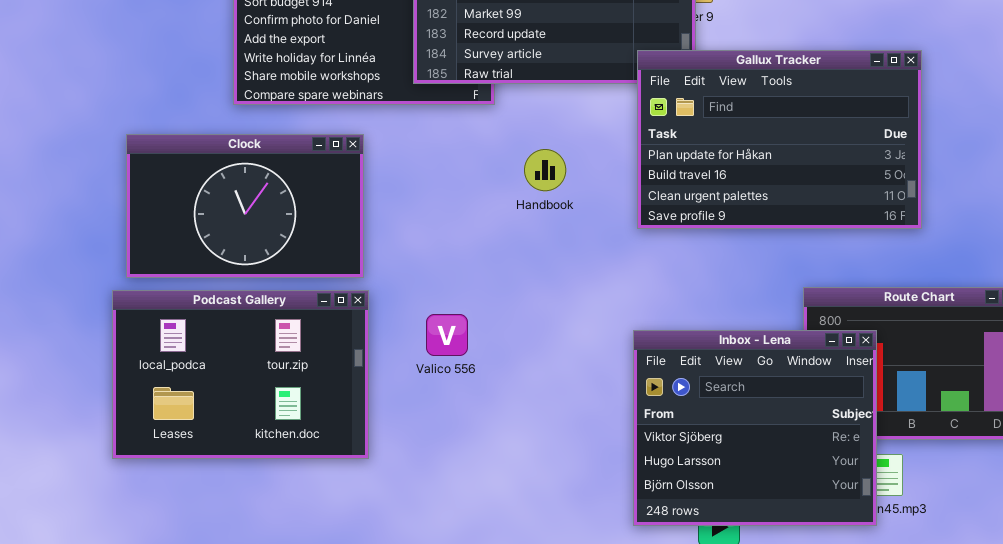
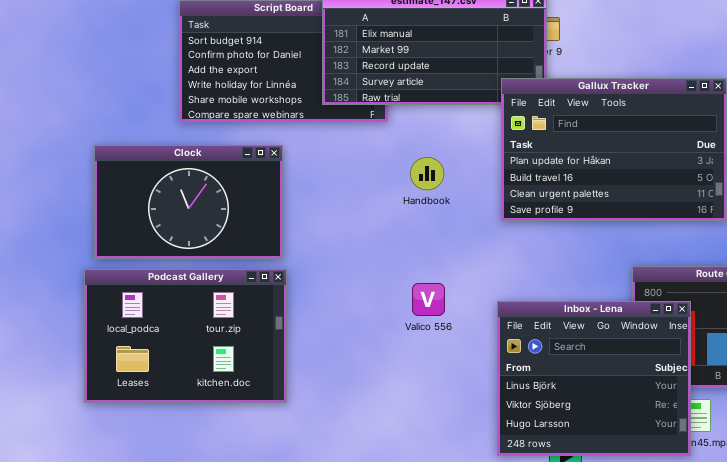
Valico 556: [426,314,468,356] -> [412,283,445,316], moved
Inbox - Lena: [633,330,877,526] -> [497,301,691,456], scrolled up 1 row

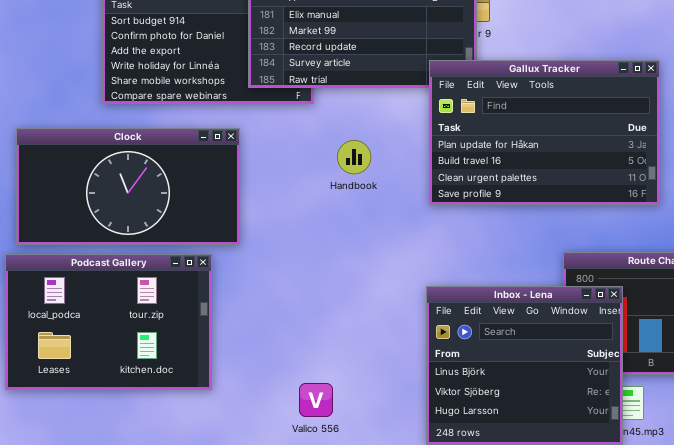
Clock: [94,145,283,259] -> [16,128,240,245], resized
Valico 556: [412,283,445,316] -> [299,383,333,417], moved

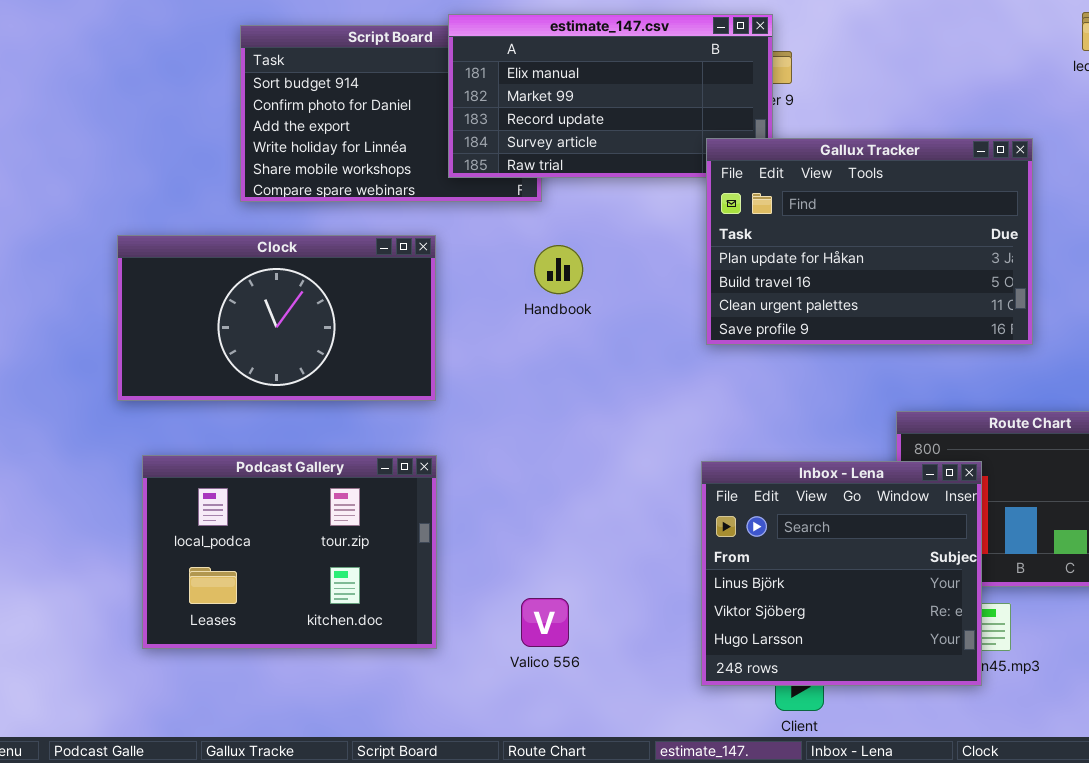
Handbook: [337,140,371,174] -> [534,245,583,294], moved
Podcast Gallery: [5,254,212,390] -> [142,455,437,649], moved

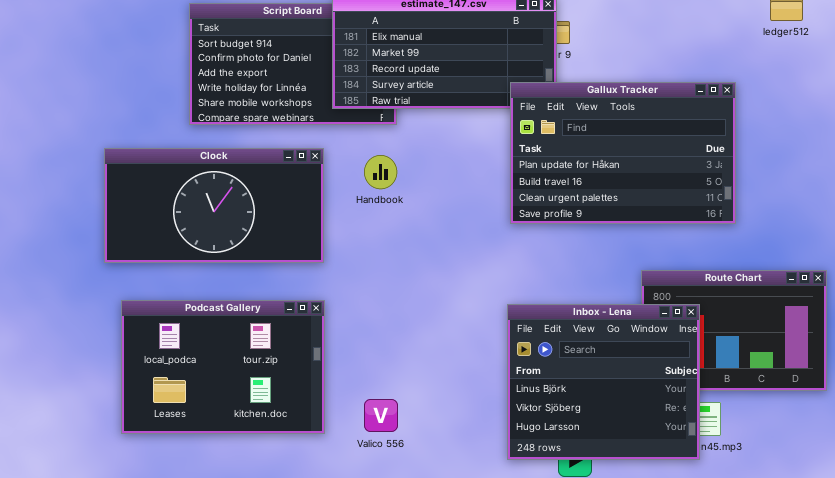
Handbook: [534,245,583,294] -> [364,155,397,189], moved
Valico 556: [521,598,569,647] -> [364,399,398,432], moved

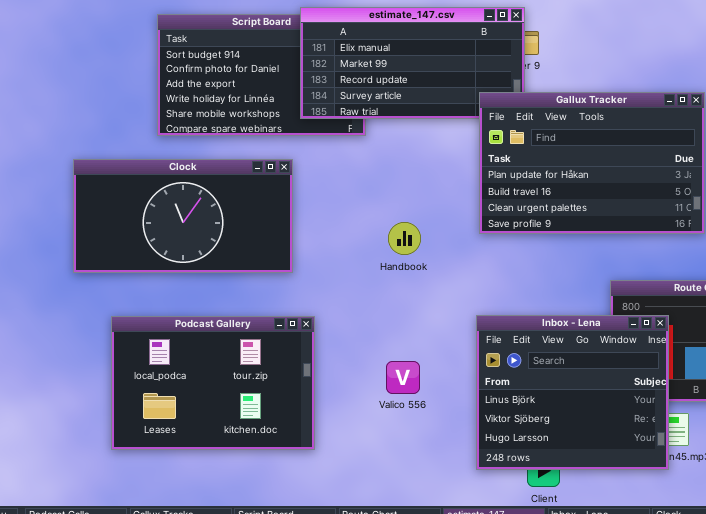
Handbook: [364,155,397,189] -> [388,222,421,255], moved
Podcast Gallery: [121,300,325,434] -> [111,316,315,450], moved
Valico 556: [364,399,398,432] -> [386,361,420,394], moved

